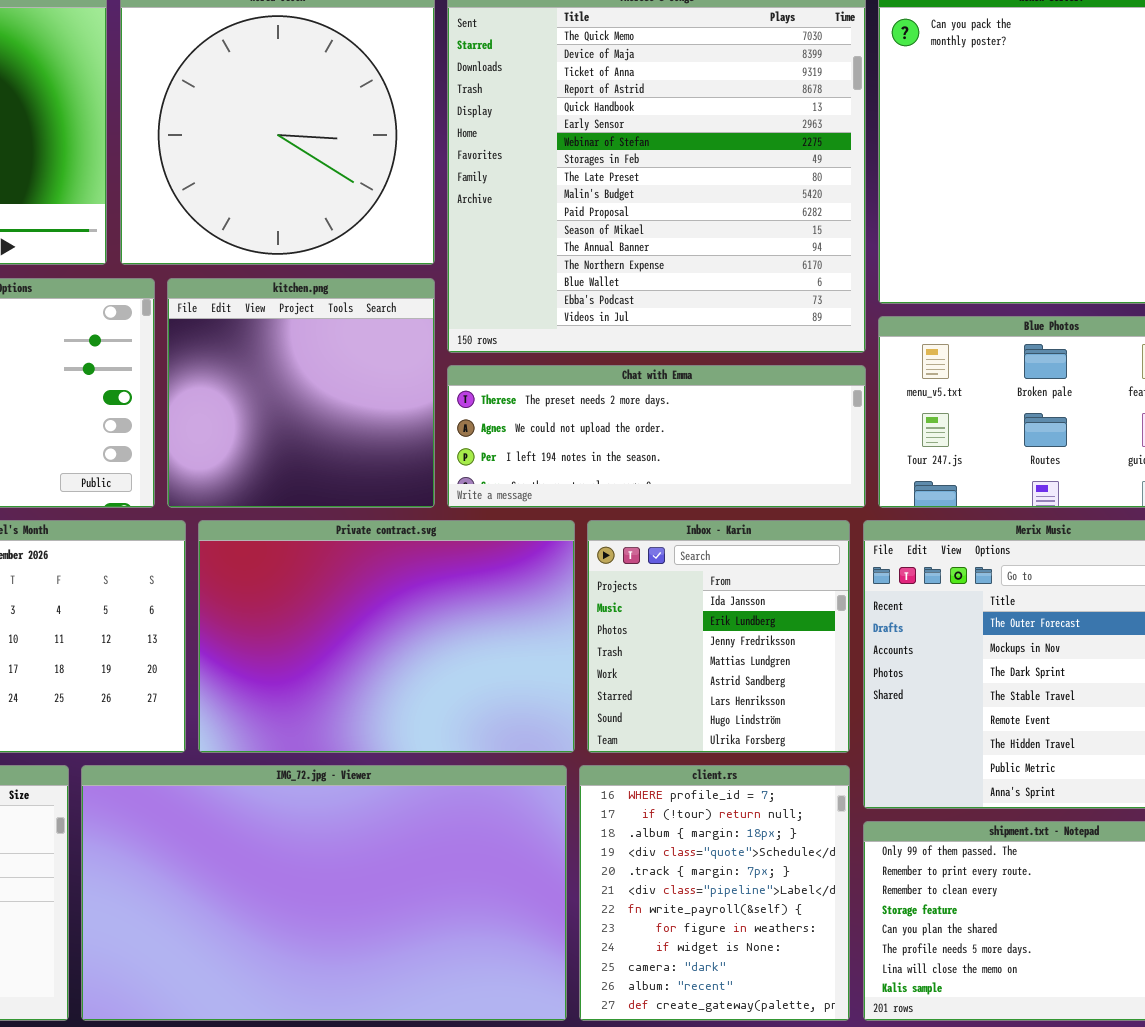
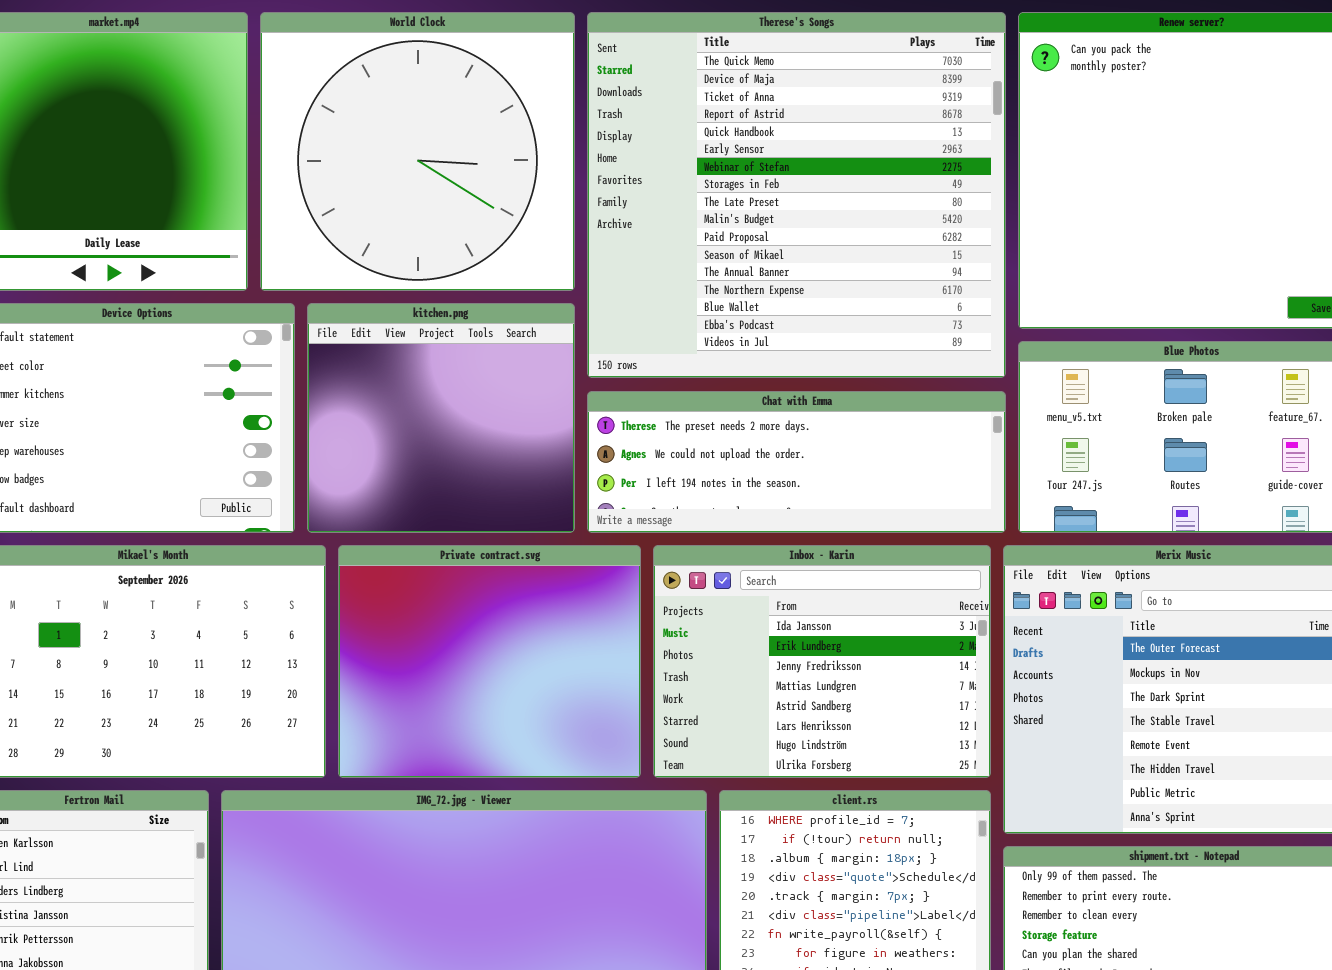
Private contract.svg: [198,520,575,753] -> [338,545,641,778], resized
Inbox - Karin: [587,520,850,753] -> [653,545,991,778], resized

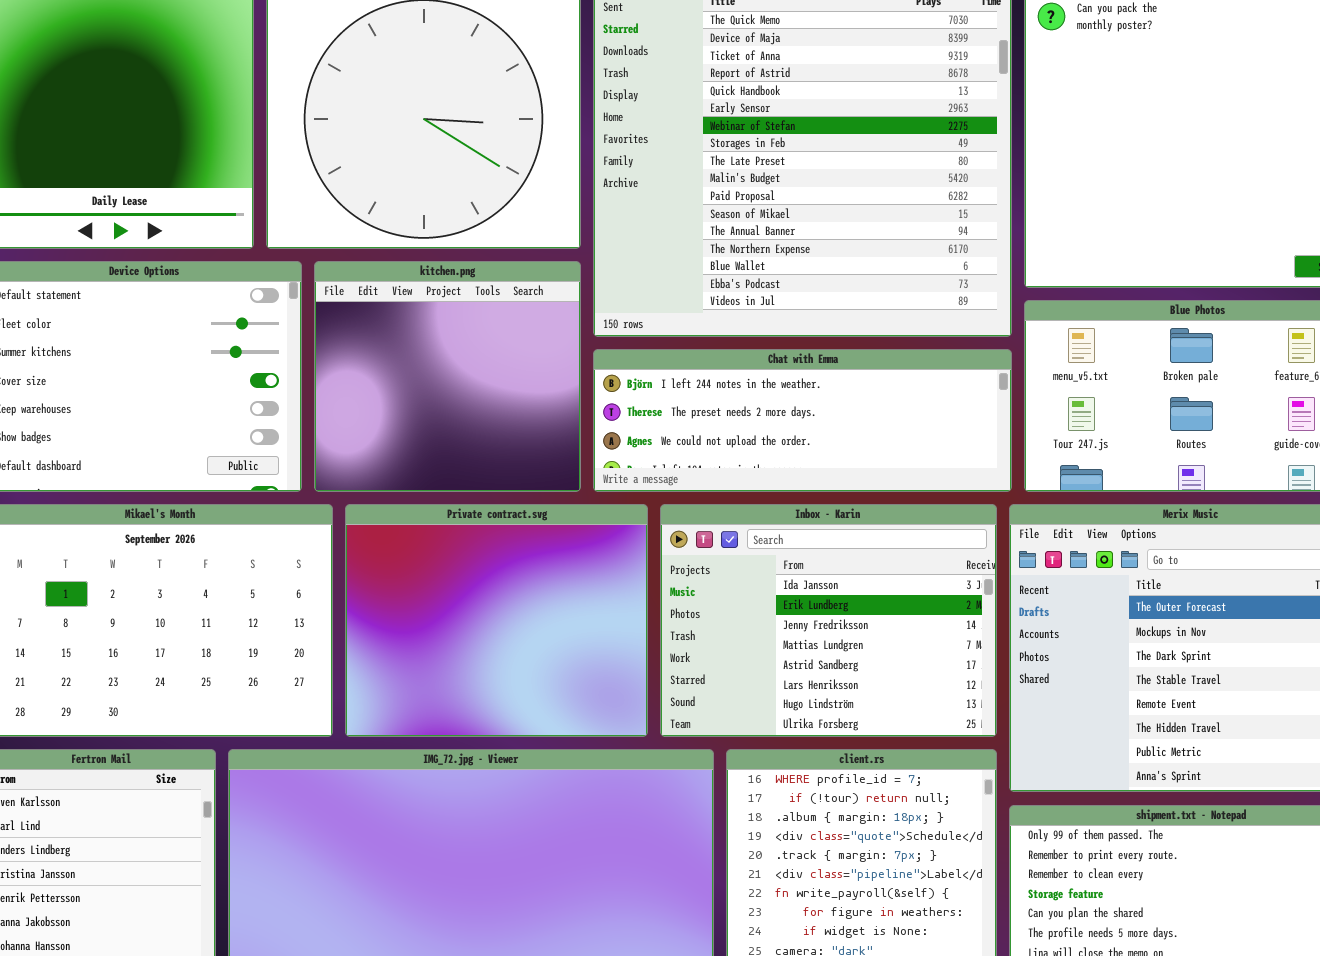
Chat with Emma: [587,391,1006,533] -> [593,349,1012,492], scrolled up 1 row

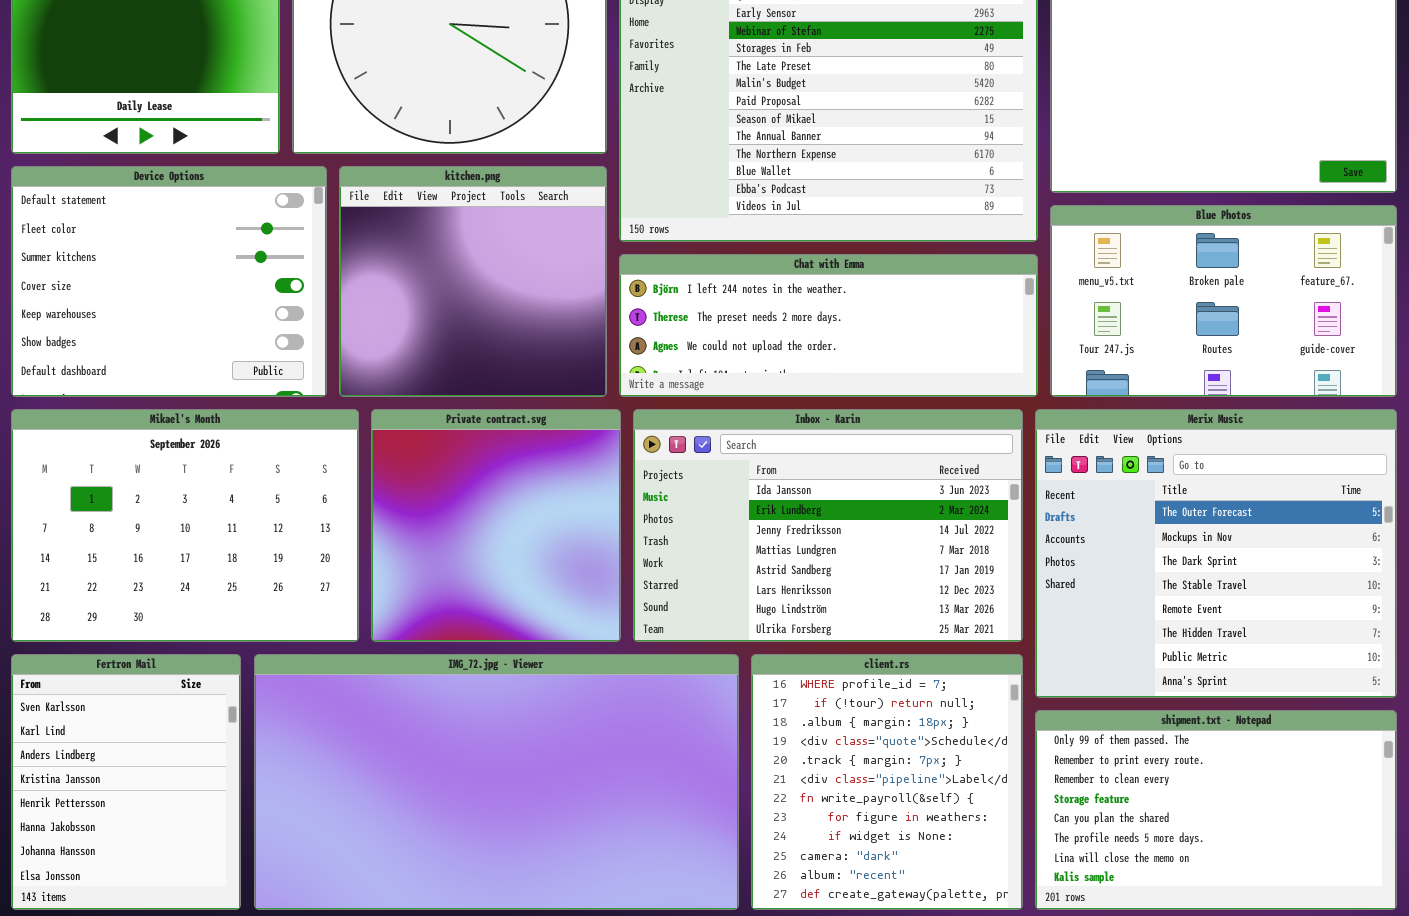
Private contract.svg: [345,504,648,737] -> [371,409,621,642], resized
Inbox - Karin: [660,504,997,737] -> [633,409,1023,642], resized

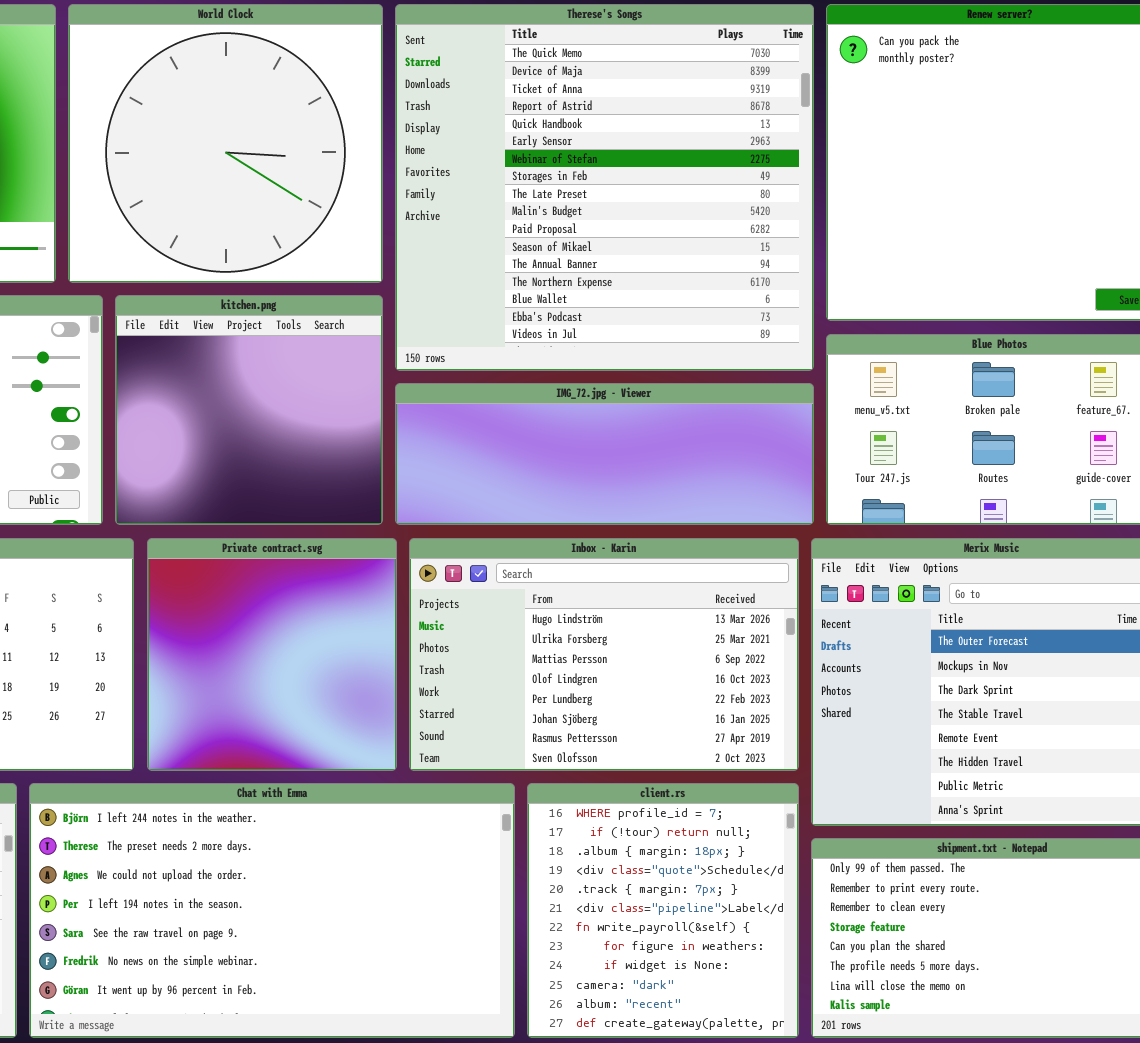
Chat with Emma: [619,254,1038,397] -> [29,783,515,1038], moved, resized
Inbox - Karin: [633,409,1023,642] -> [409,538,799,771], scrolled down 6 rows
IMG_72.jpg - Viewer: [254,654,739,910] -> [395,383,814,525], moved, resized

